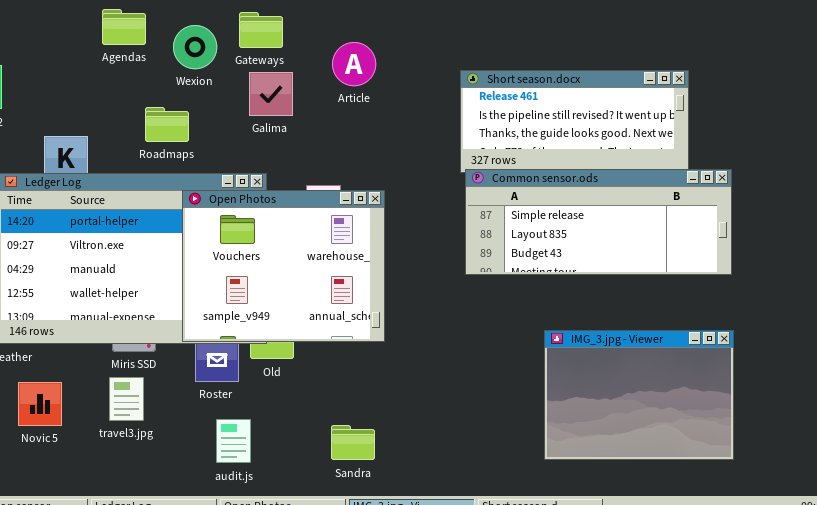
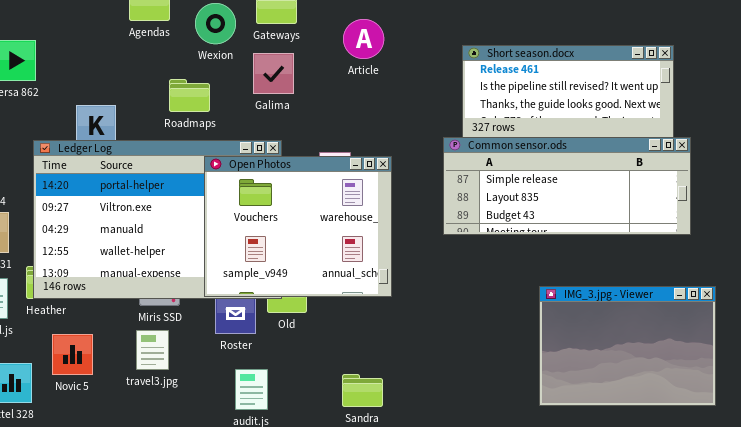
Galima: [249,72,293,116] -> [253,53,294,94], moved
Common sensor.ods: [465,169,732,275] -> [443,137,691,235], moved

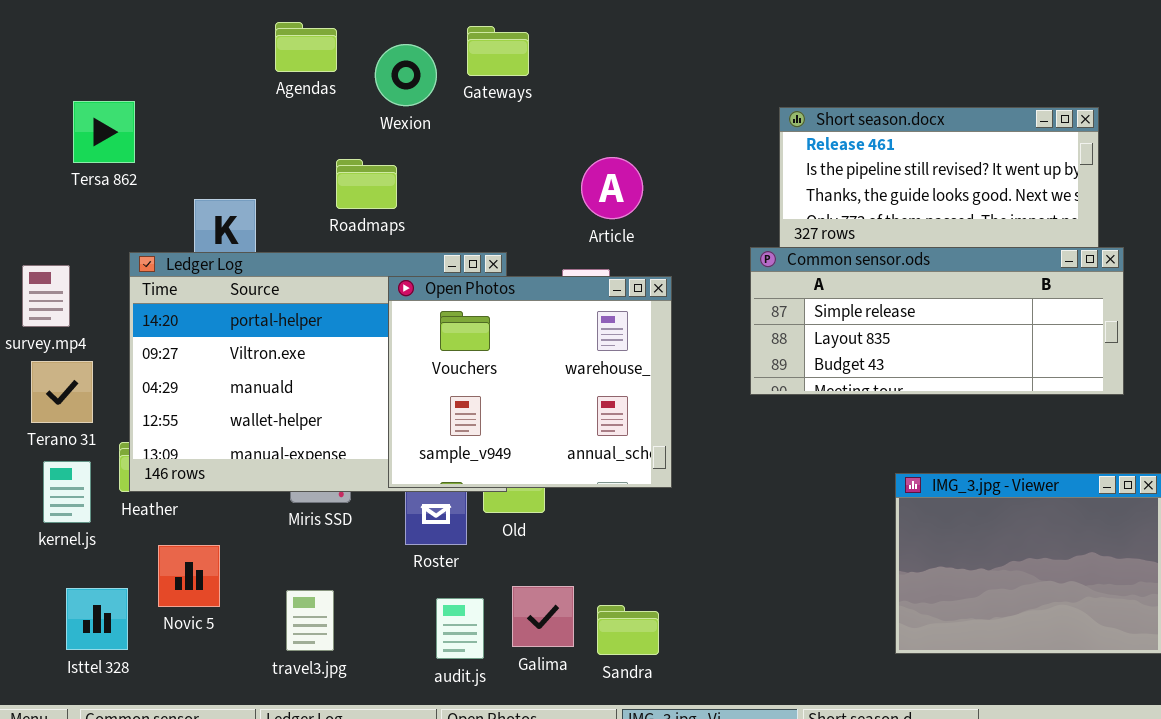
Article: [343,19,384,59] -> [581,157,643,219], moved
Galima: [253,53,294,94] -> [512,586,574,647], moved
travel3.jpg: [136,330,169,370] -> [286,590,334,651], moved

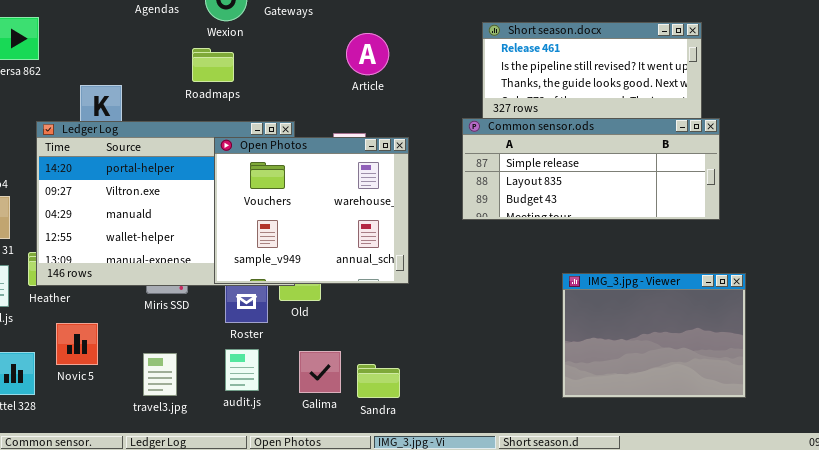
Article: [581,157,643,219] -> [346,33,389,75], moved
Roadmaps: [336,159,397,209] -> [192,48,234,82], moved
audit.js: [436,598,484,659] -> [225,349,259,391], moved

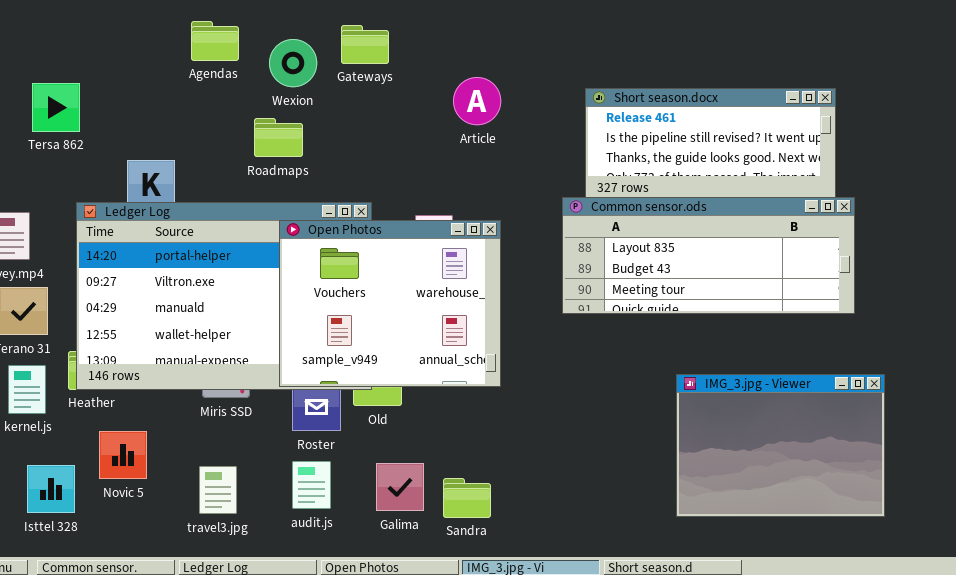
Article: [346,33,389,75] -> [453,77,501,125], moved
Common sensor.ods: [462,118,720,220] -> [562,197,855,314], scrolled down 1 row

